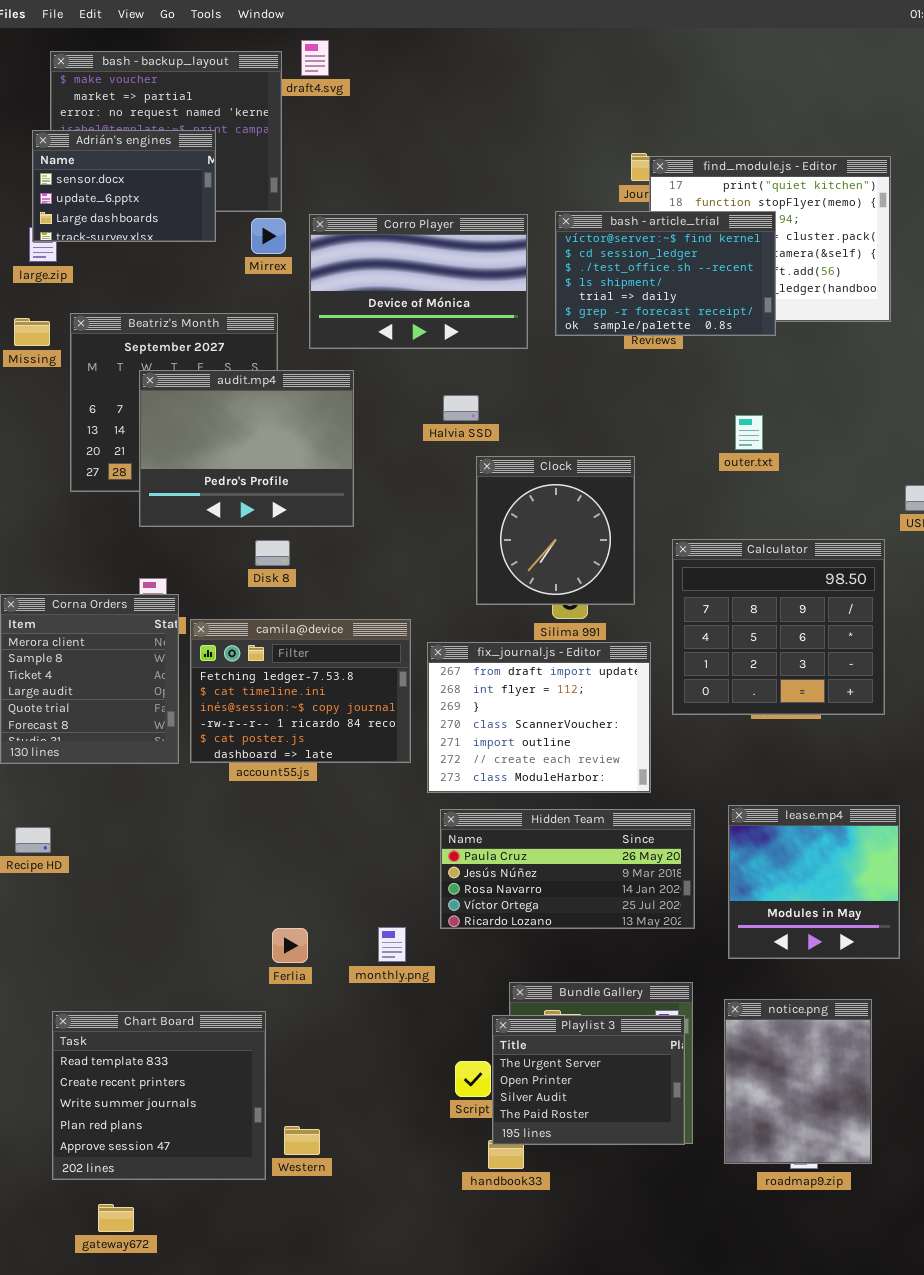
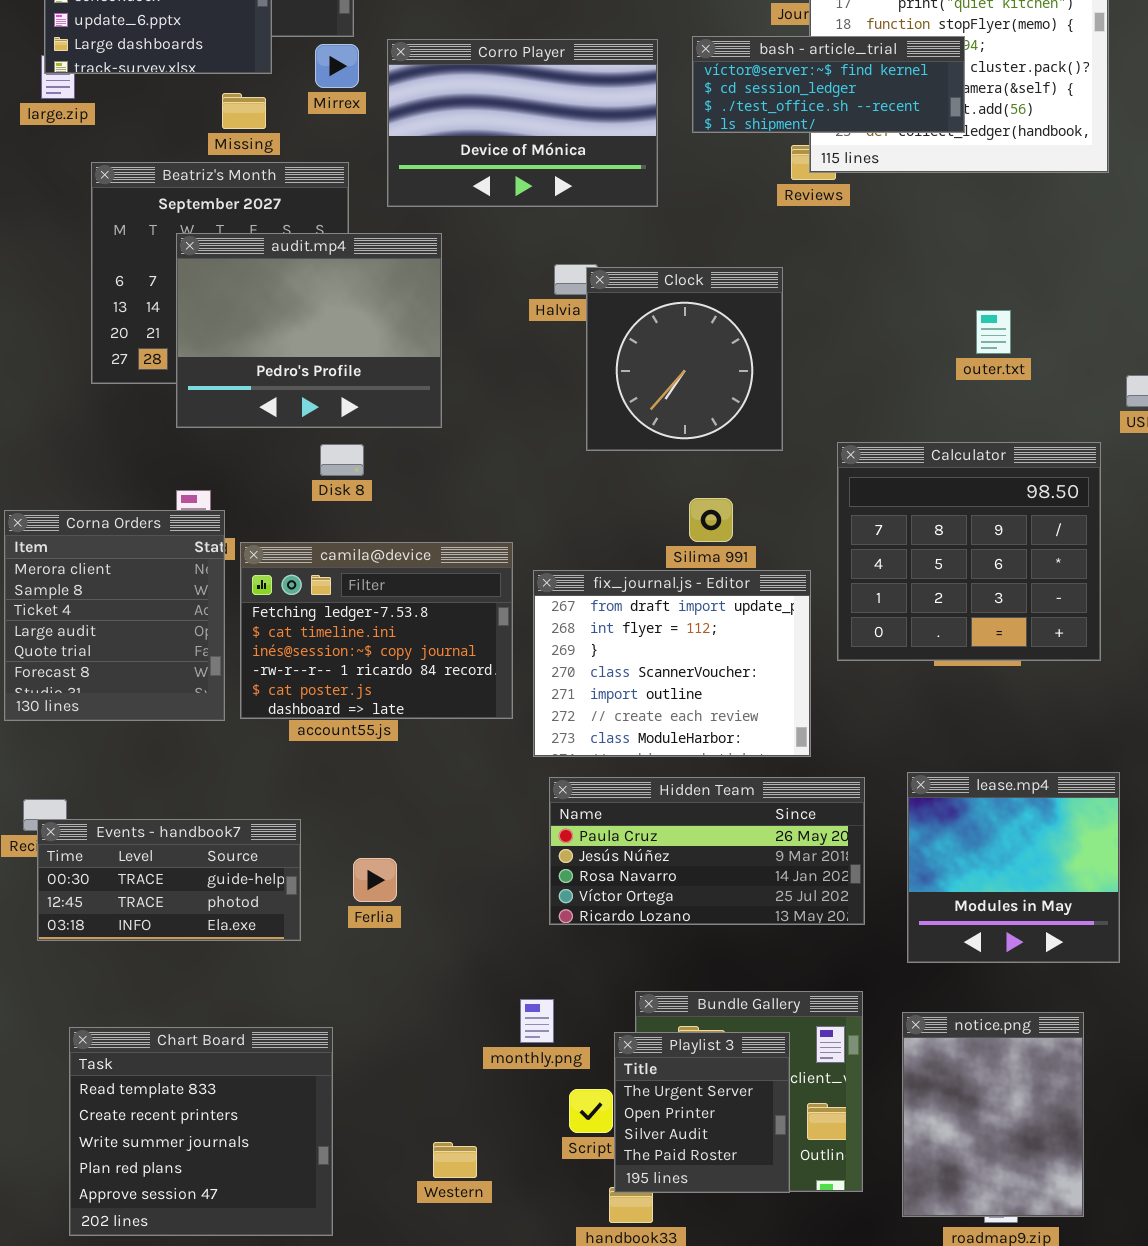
bash - article_trial: [555,211,776,336] -> [692,36,965,133], resized
Missing: [14,318,50,346] -> [222,93,266,129], moved
outer.txt: [735,415,763,450] -> [976,310,1011,354], moved
Clock: [476,456,635,605] -> [586,267,783,451], moved
Events - handbook7: none -> [37,819,301,941], opened
monthly.png: [378,927,406,962] -> [520,999,554,1043], moved
Ferlia: [272,928,308,963] -> [353,858,397,902], moved
Playlist 3: [492,1015,685,1145] -> [614,1032,790,1193], resized
Western: [284,1126,320,1155] -> [433,1142,477,1178], moved

